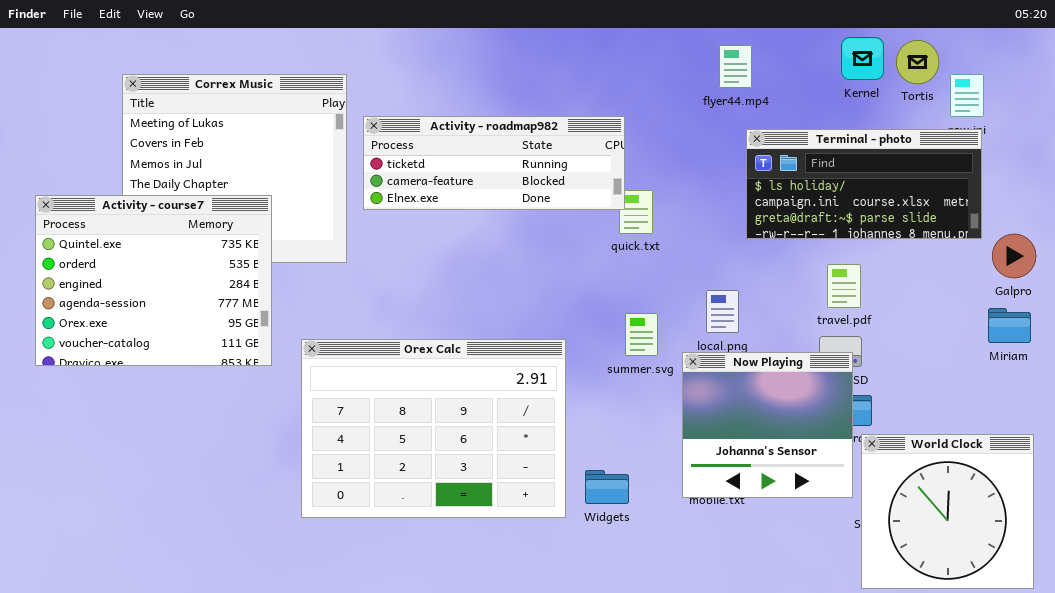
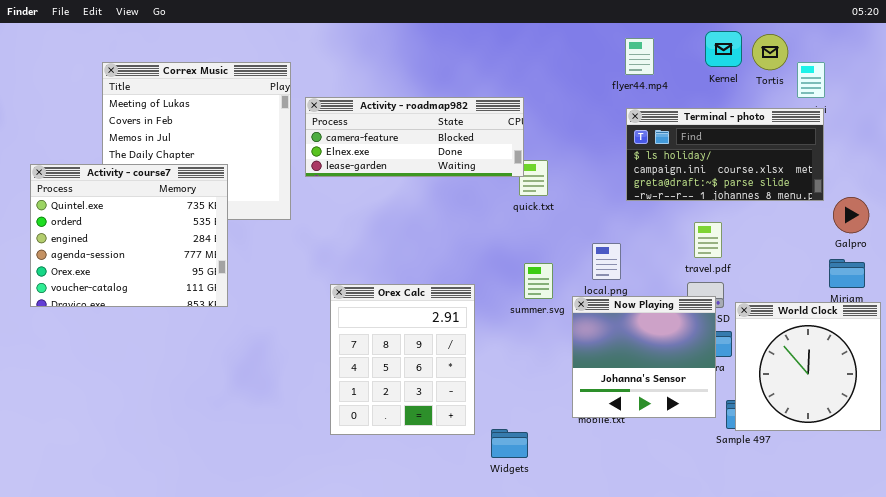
flyer44.mp4: [719,45,752,88] -> [625,38,654,75], moved
Activity - roadmap982: [363,116,625,210] -> [305,97,524,177], scrolled down 1 row
Orex Calc: [301,339,566,518] -> [330,284,475,435], resized
World Clock: [861,434,1034,589] -> [735,302,881,431], moved
Widgets: [585,470,629,504] -> [491,429,528,458], moved

